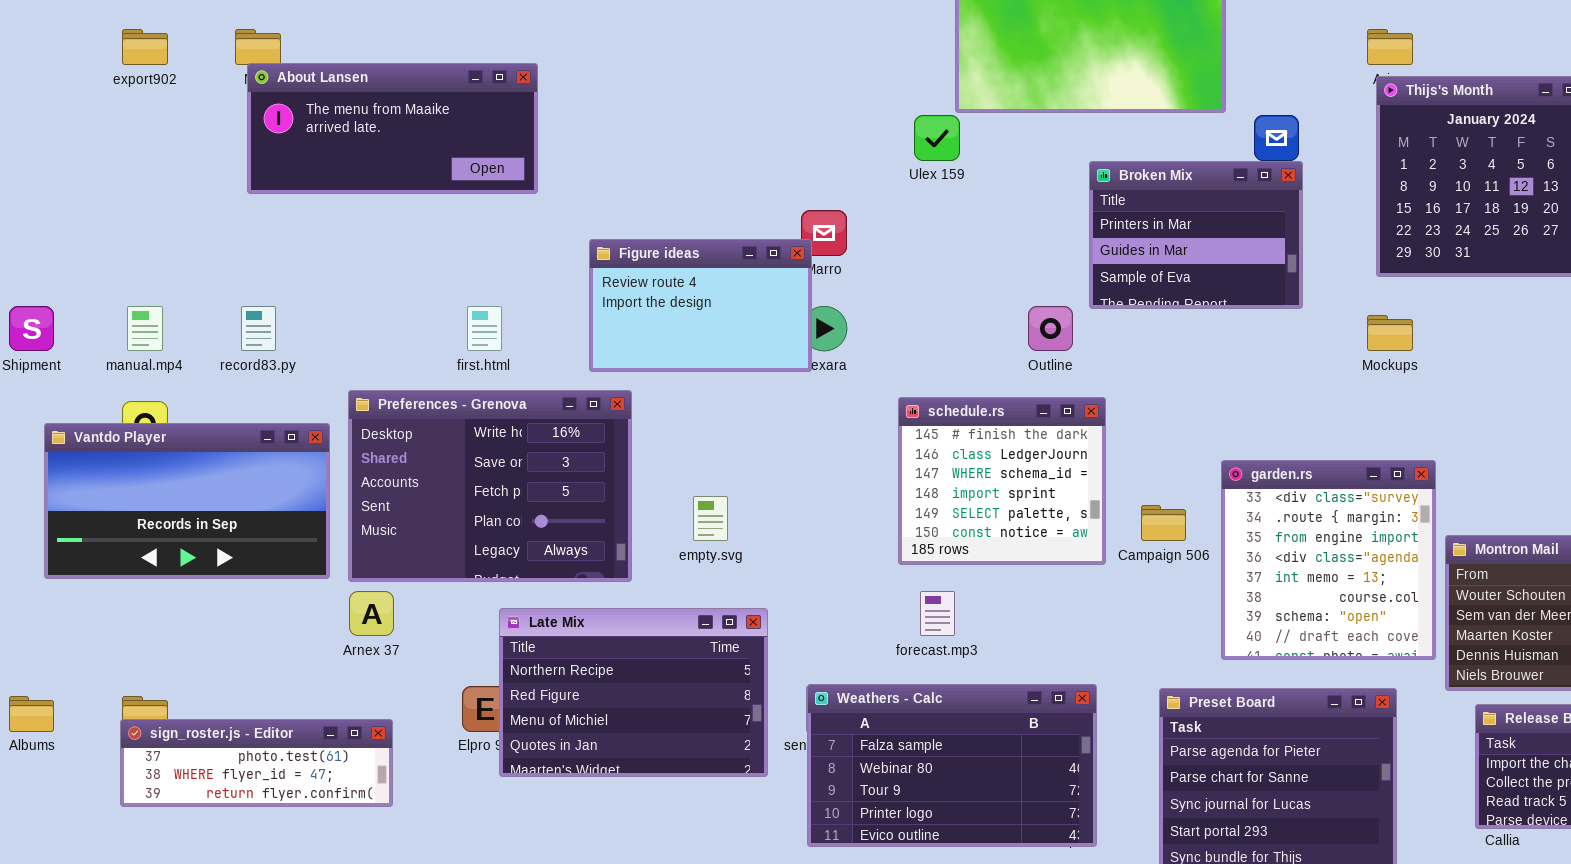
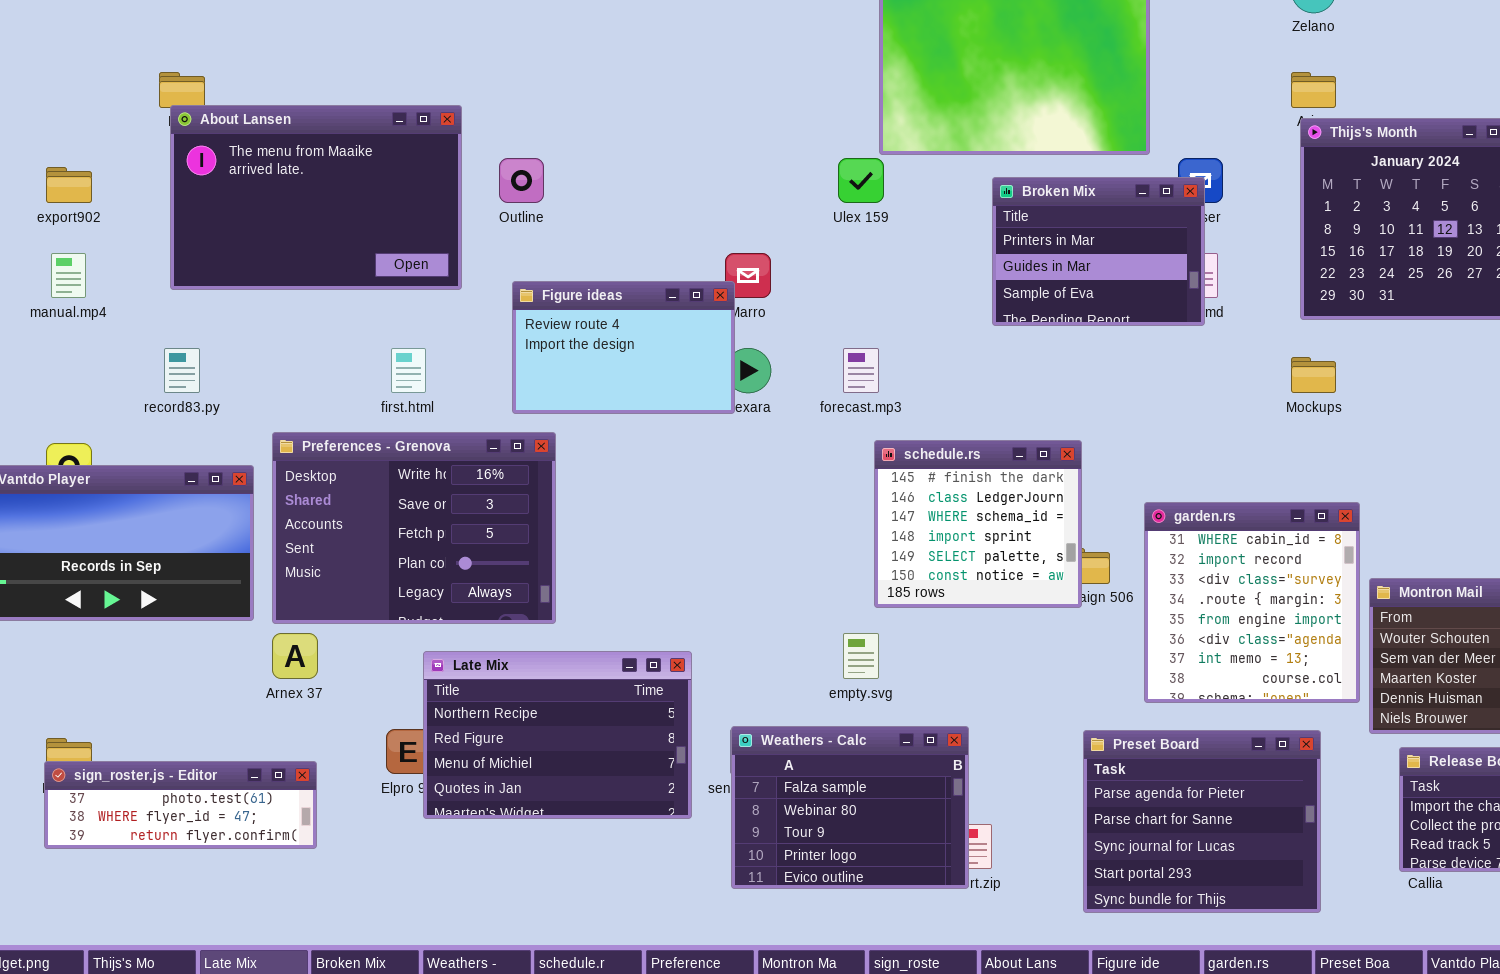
export902: [122,29,168,65] -> [46,167,92,203], moved
About Lansen: [247,63,538,194] -> [170,105,462,290], resized
Broken Mix: [1089,161,1303,309] -> [992,177,1205,326], moved
manual.mp4: [127,306,163,351] -> [51,253,86,298], moved
Outline: [1028,306,1073,351] -> [499,158,544,203], moved
schedule.rs: [898,397,1106,565] -> [874,440,1082,608], moved
garden.rs: [1221,460,1436,660] -> [1144,502,1360,703], scrolled up 2 rows
empty.svg: [693,496,728,541] -> [843,633,879,679], moved
forecast.mp3: [920,591,955,636] -> [843,348,879,393], moved
Weathers - Calc: [807,684,1097,847] -> [731,726,969,889], resized

